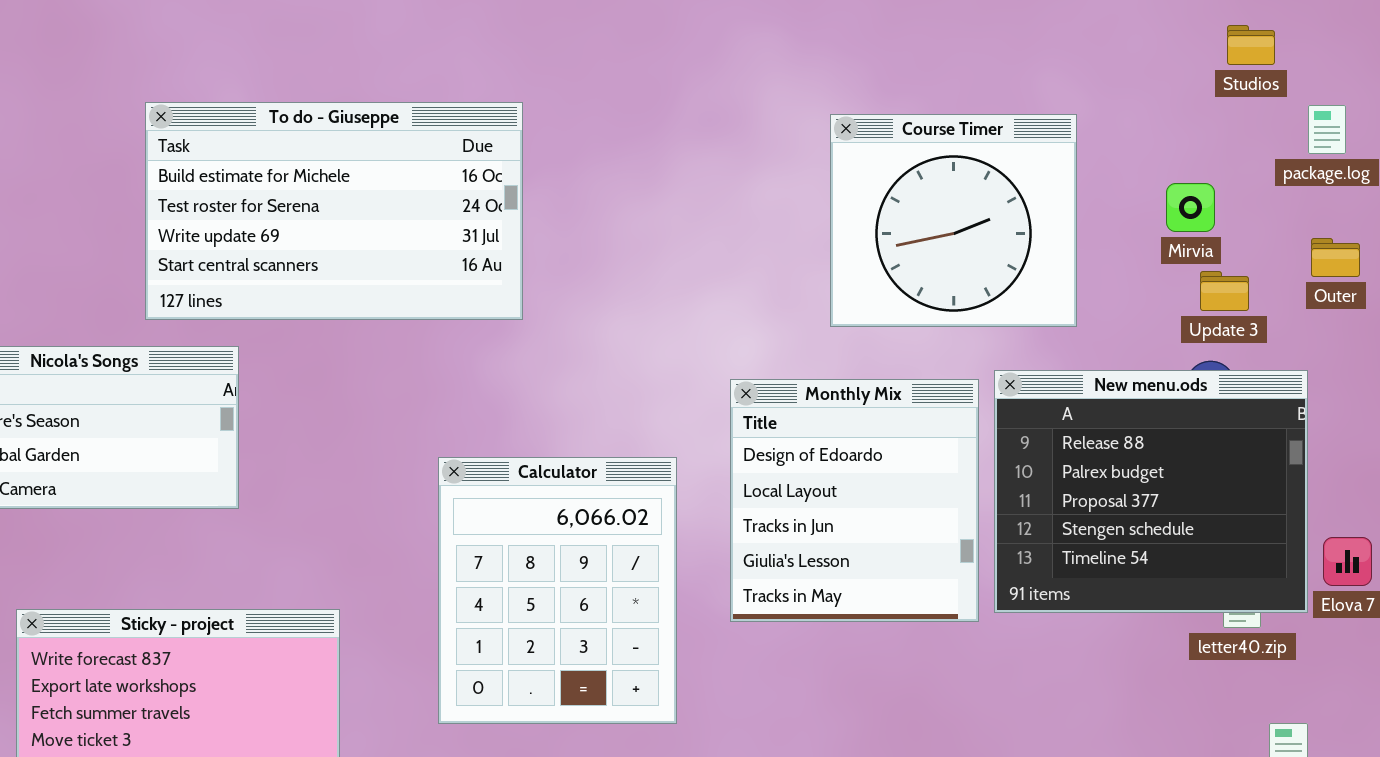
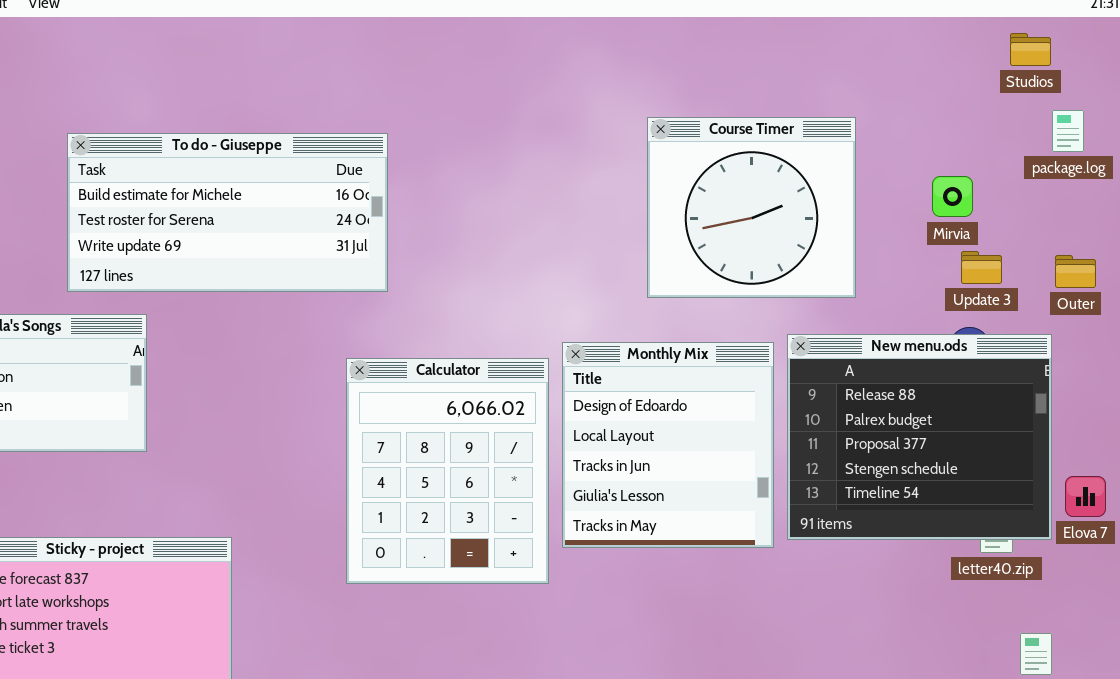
Studios: [1227,25,1275,65] -> [1010,33,1051,66], moved
To do - Giuseppe: [145,102,523,320] -> [67,133,388,292], resized
Outer: [1311,238,1360,277] -> [1055,255,1096,288], moved
Calculator: [438,457,677,724] -> [346,358,549,584], moved

